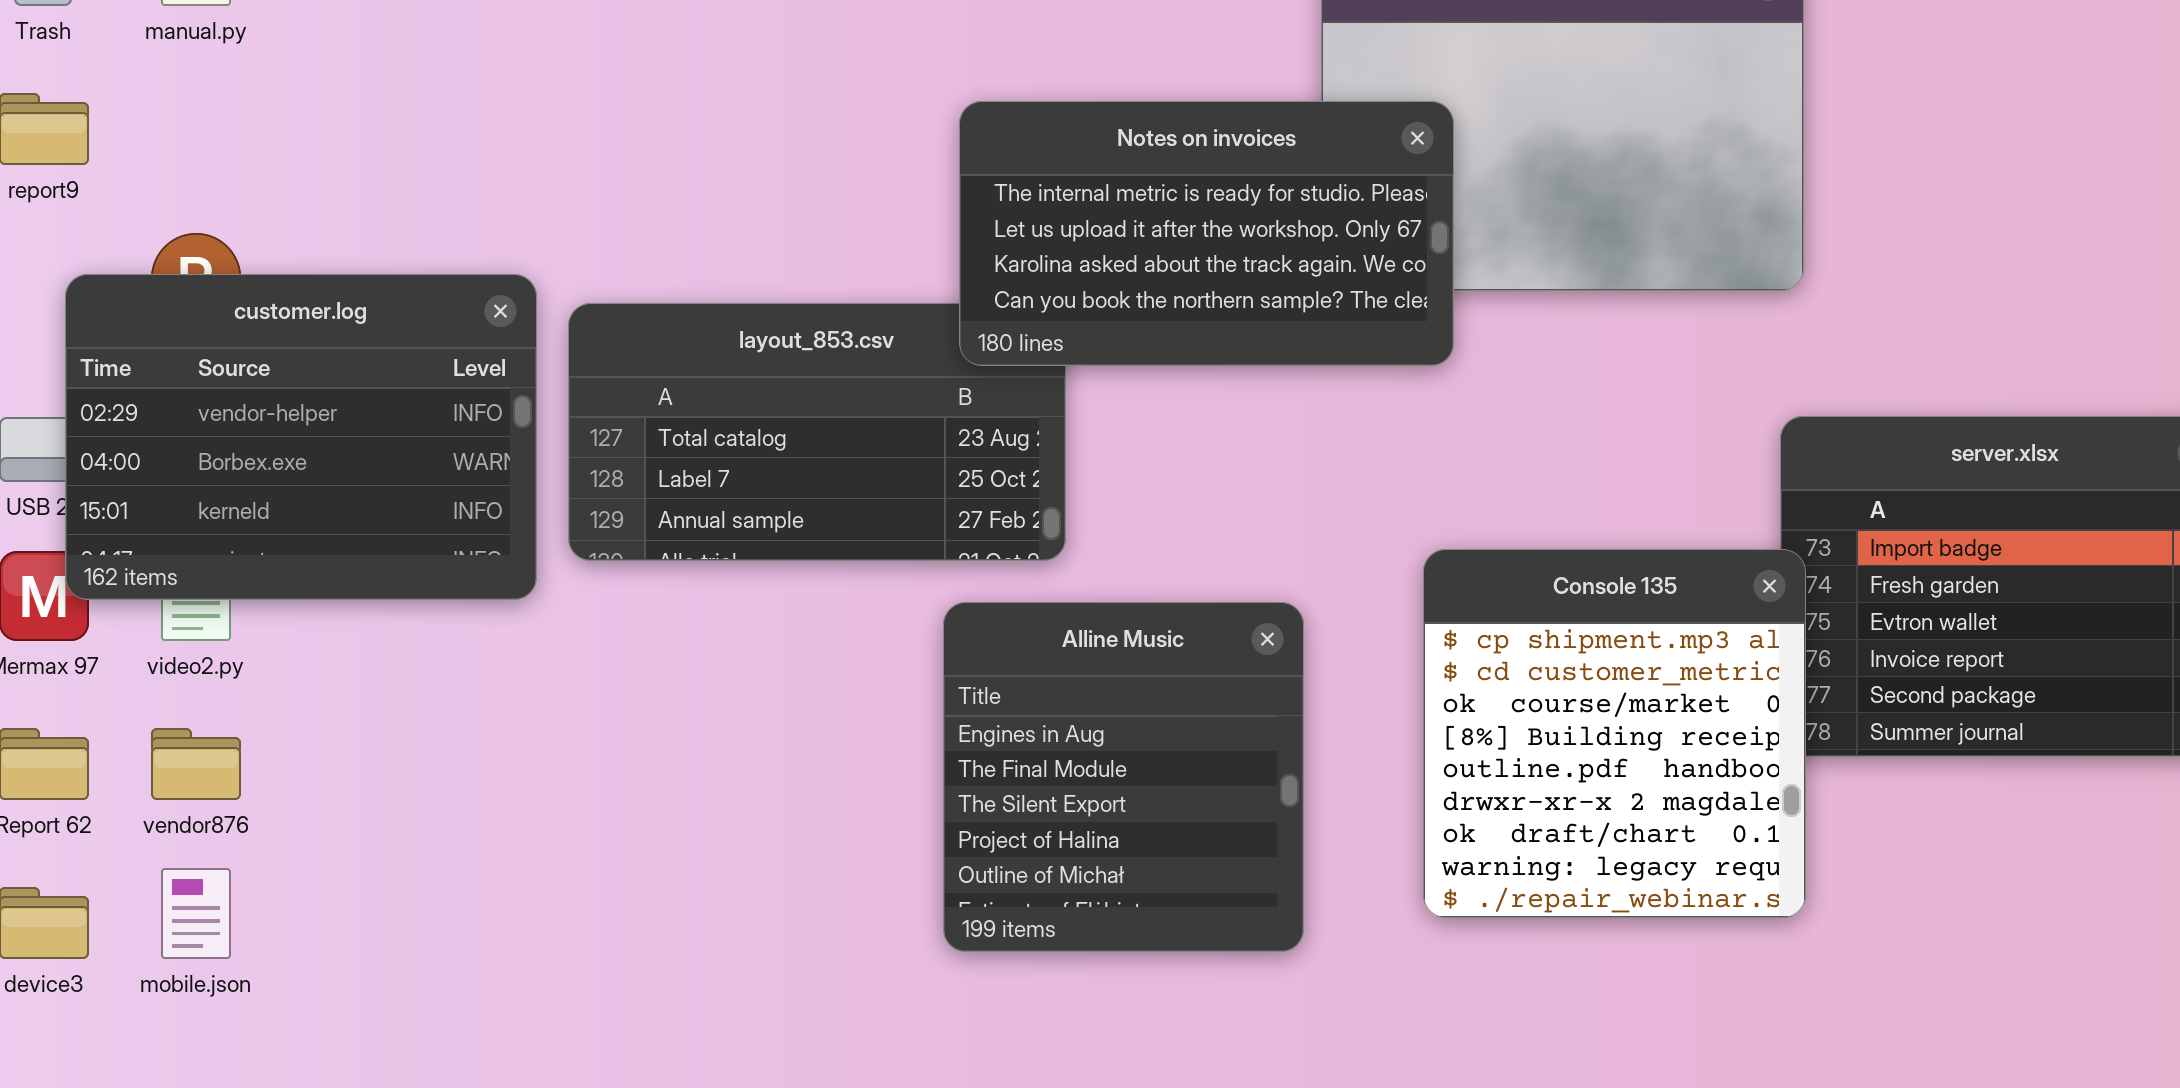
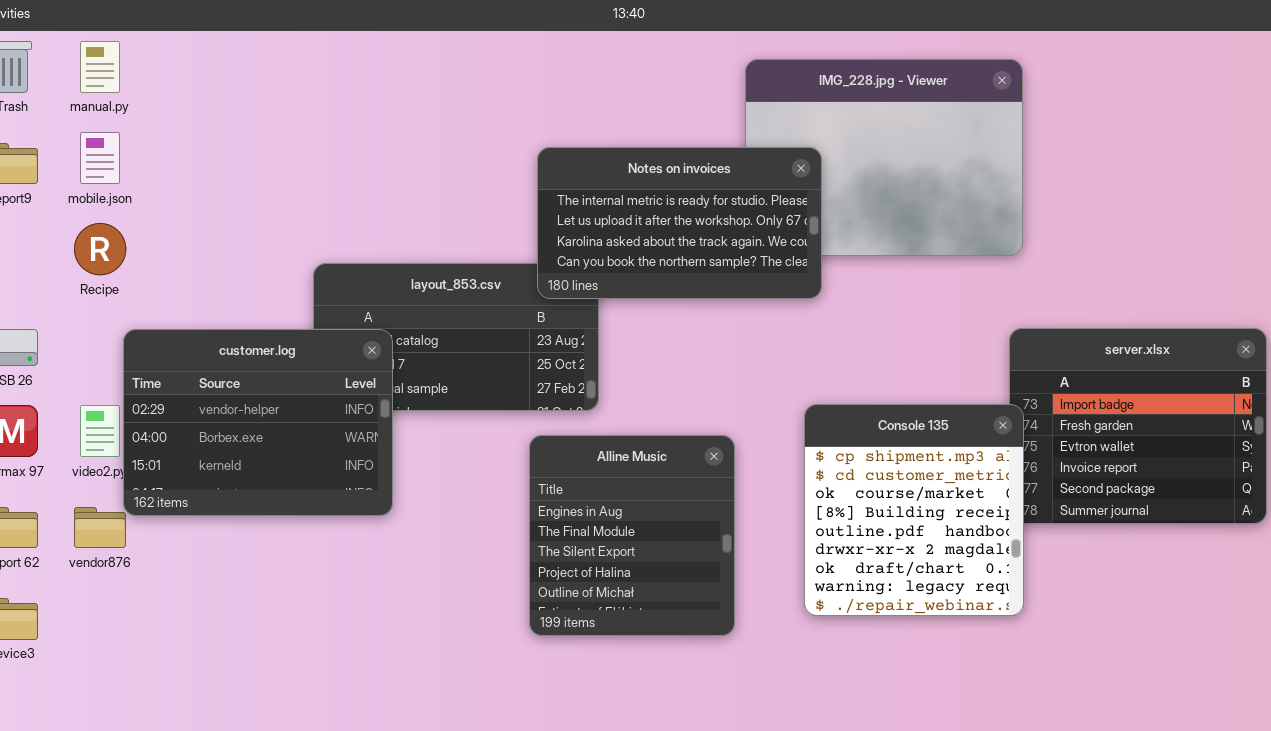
customer.log: [65,274,537,600] -> [123,329,393,516], moved
mobile.json: [161,868,231,959] -> [80,132,120,184], moved

